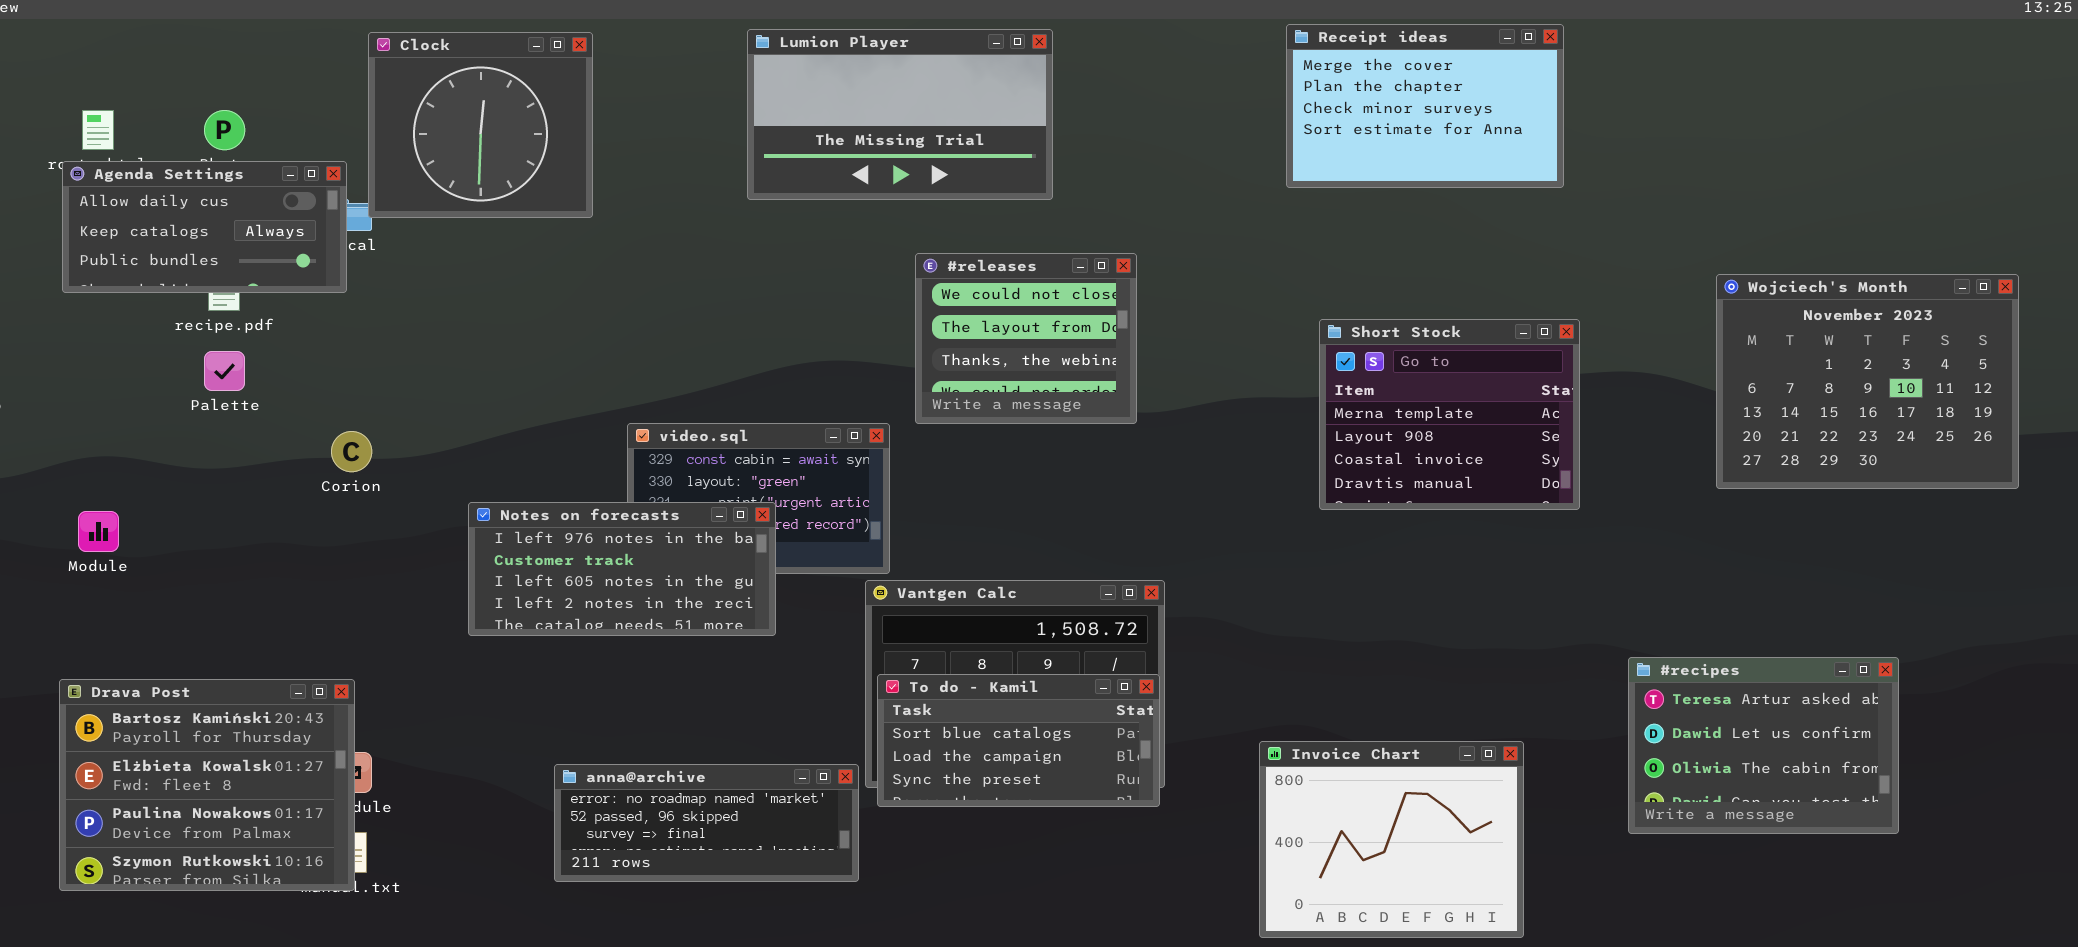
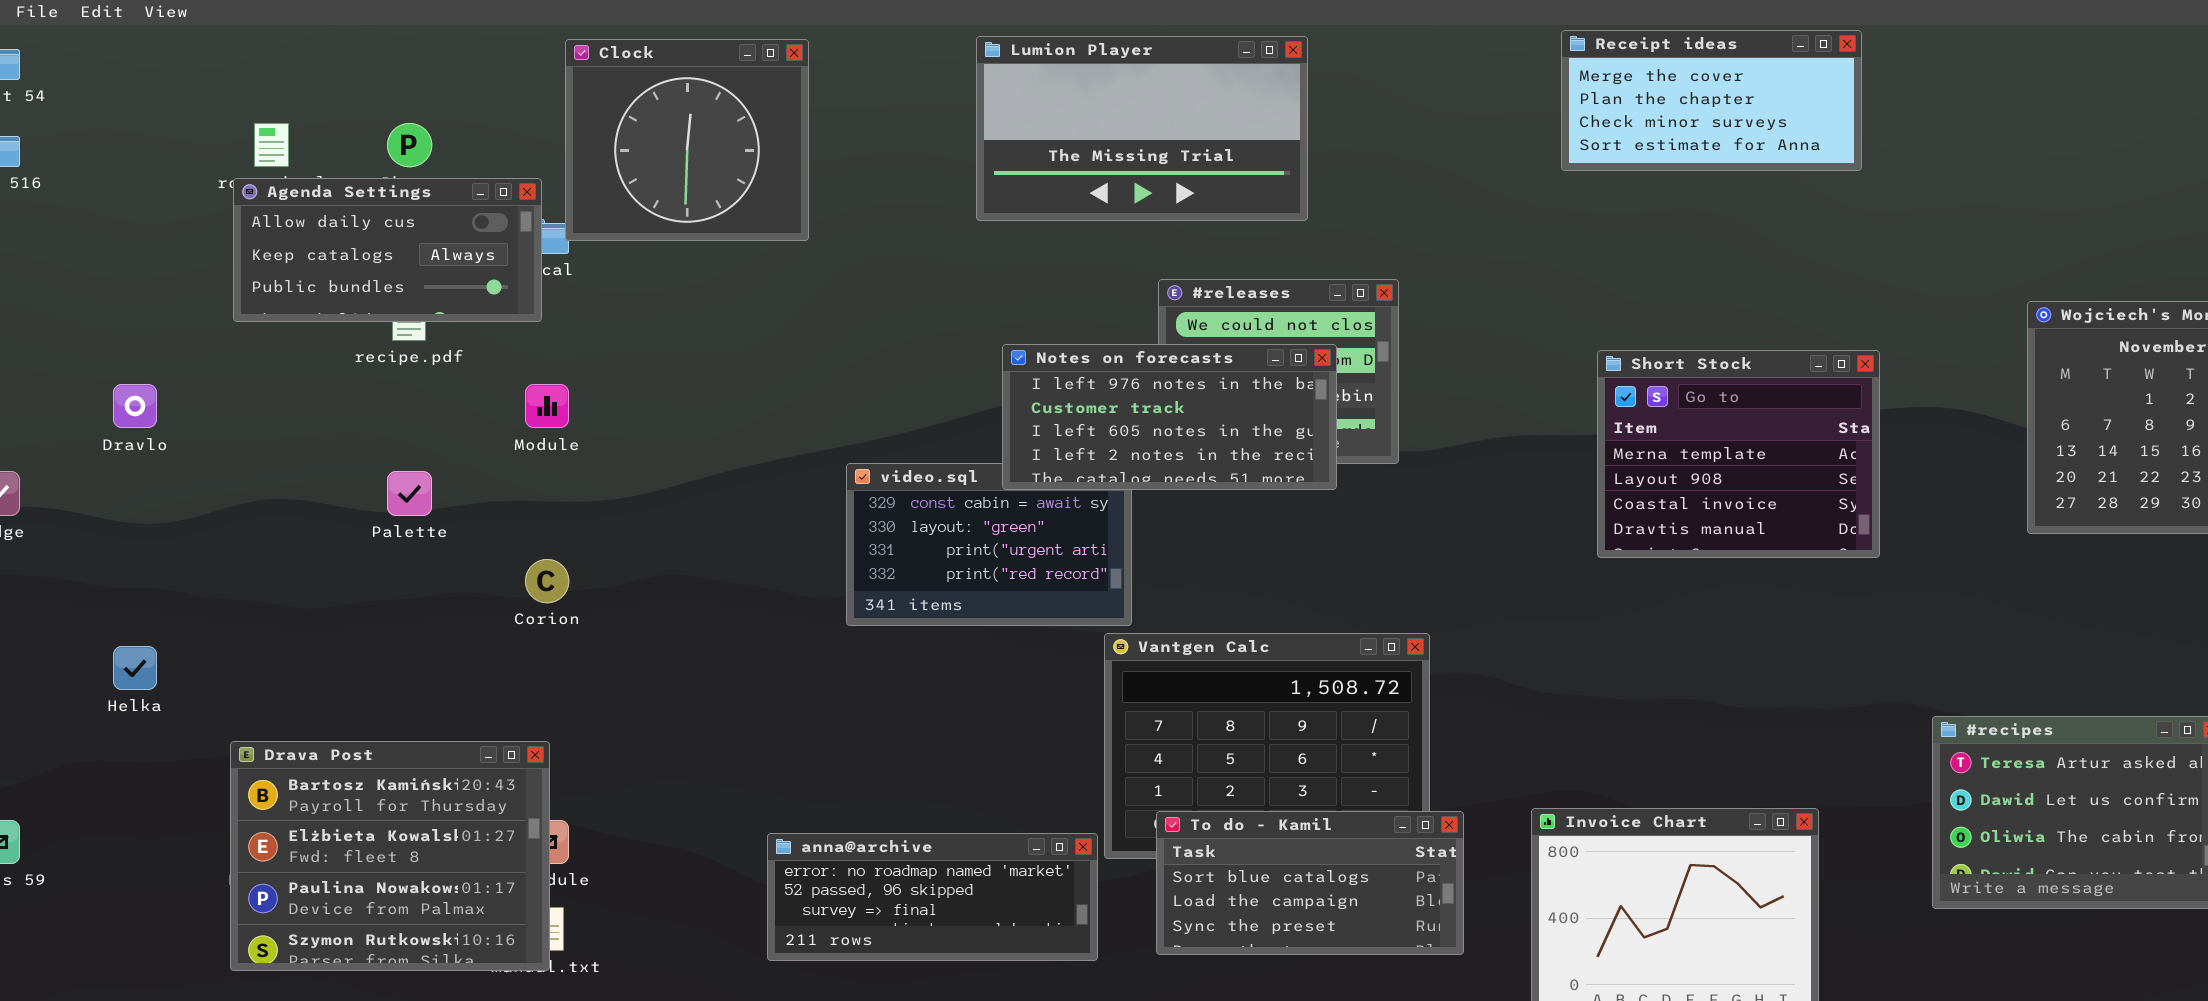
Receipt ideas: [1286,24,1564,188] -> [1561,30,1862,171], resized
Palette: [204,351,245,391] -> [387,471,432,516], moved
Corion: [331,431,372,472] -> [525,559,569,603], moved
Notes on forecasts: [468,502,776,636] -> [1002,344,1337,490], moved
Module: [78,511,119,552] -> [525,384,569,428], moved
To do - Kamil: [877,674,1160,807] -> [1156,811,1464,955], moved

